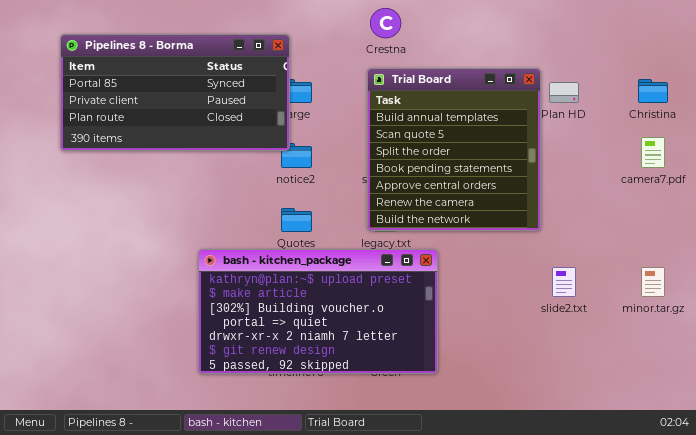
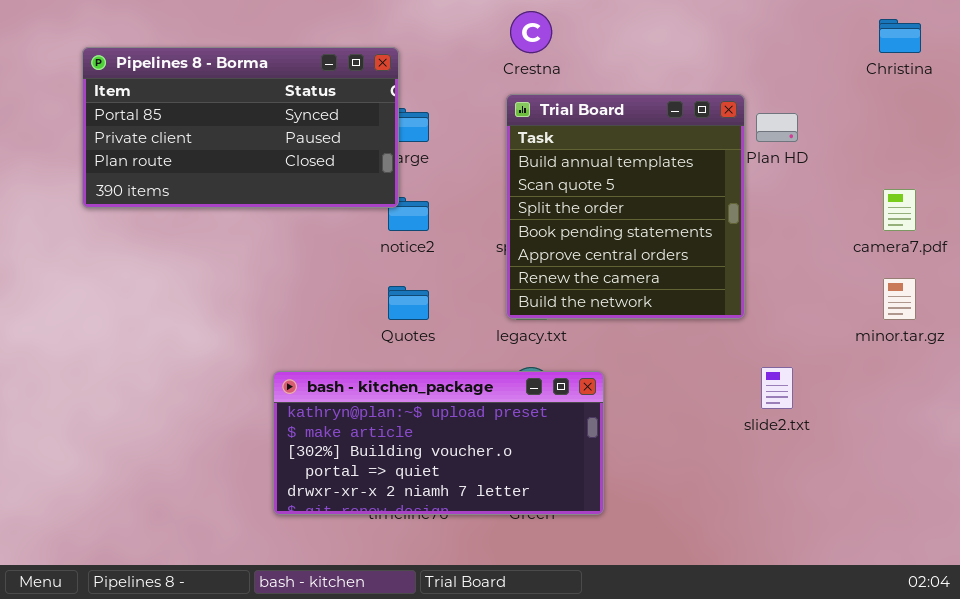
Christina: [638,79,668,103] -> [879,19,921,53], moved
bash - kitchen_package: [198,249,438,374] -> [273,371,604,515], resized
minor.tar.gz: [641,267,665,297] -> [883,278,916,320], moved

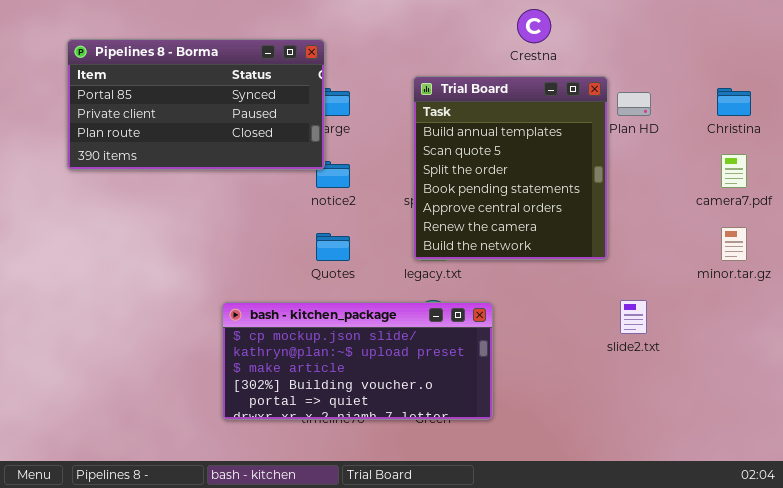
Crestna: [510,11,552,53] -> [517,9,551,43], moved
Christina: [879,19,921,53] -> [717,88,751,116], moved
bash - kitchen_package: [273,371,604,515] -> [222,302,493,420], scrolled up 1 row

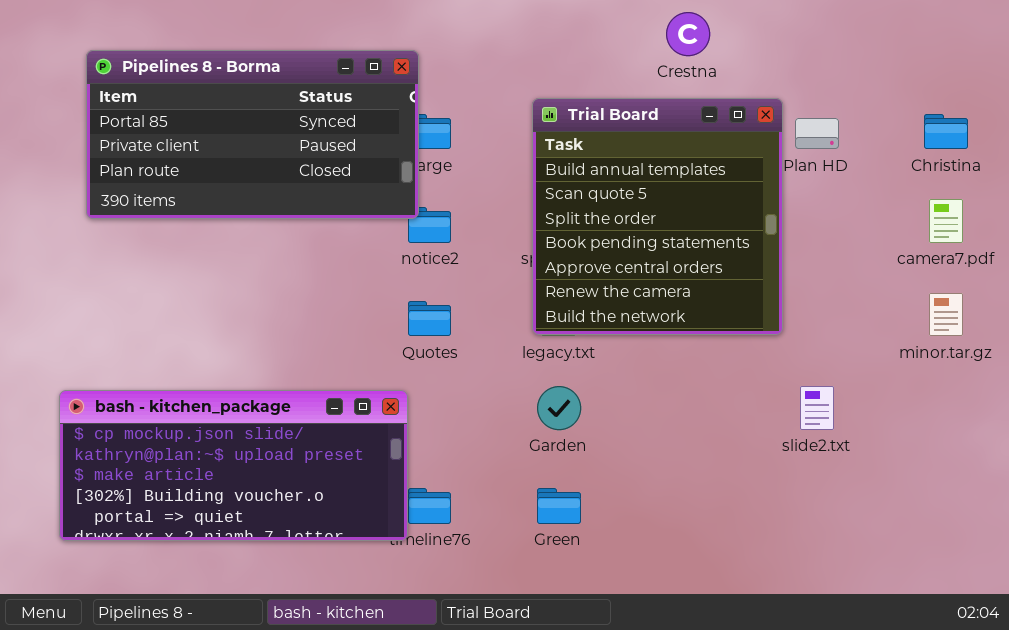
bash - kitchen_package: [222,302,493,420] -> [59,390,408,541], moved

